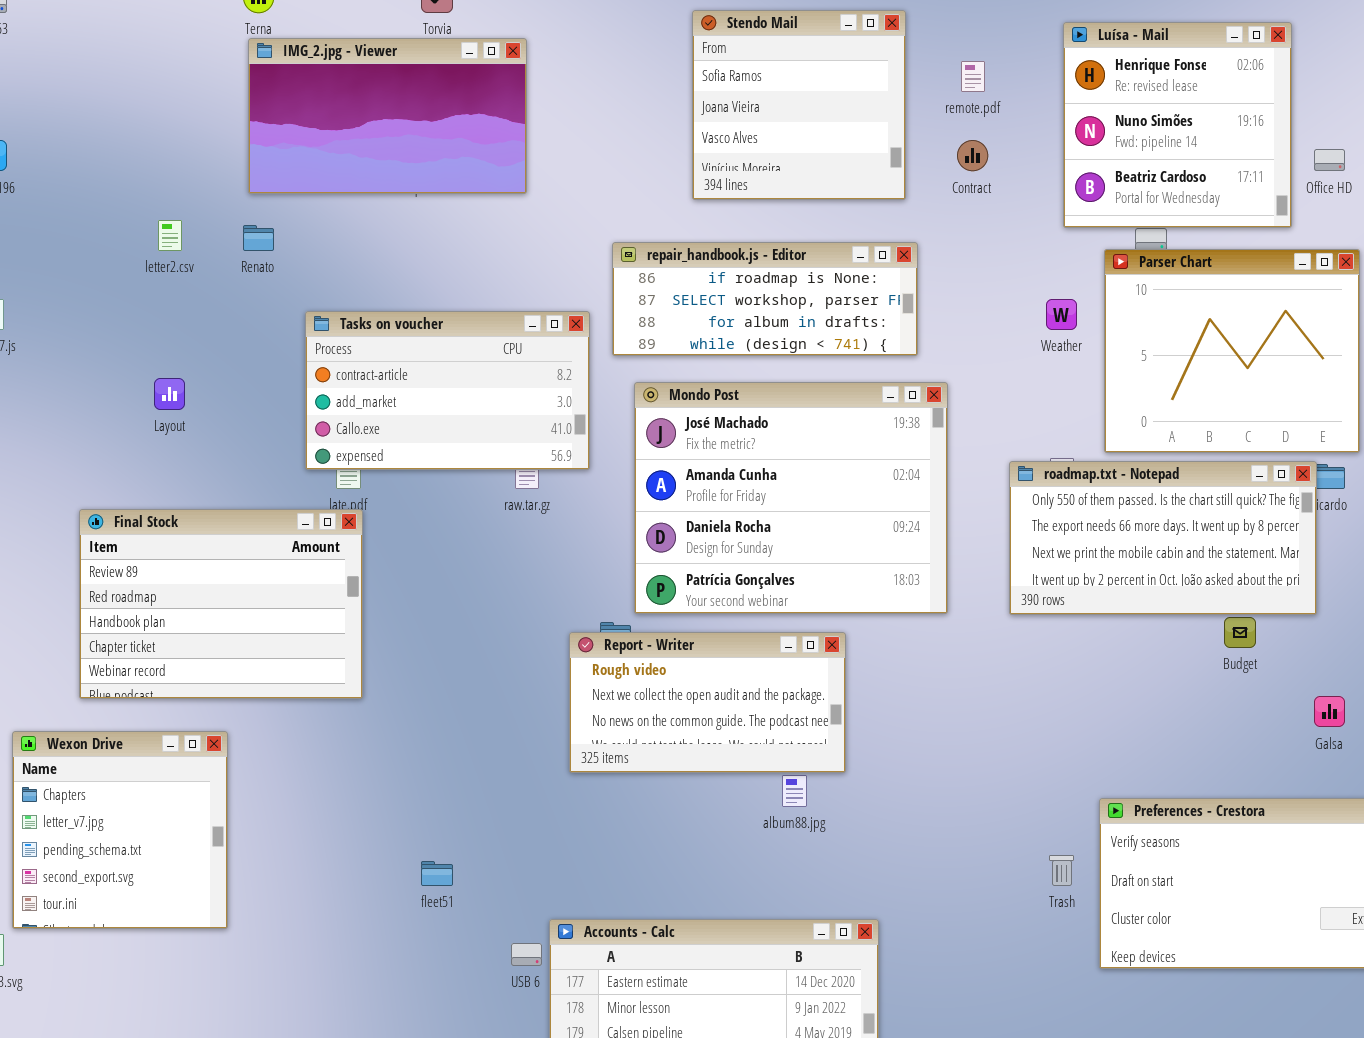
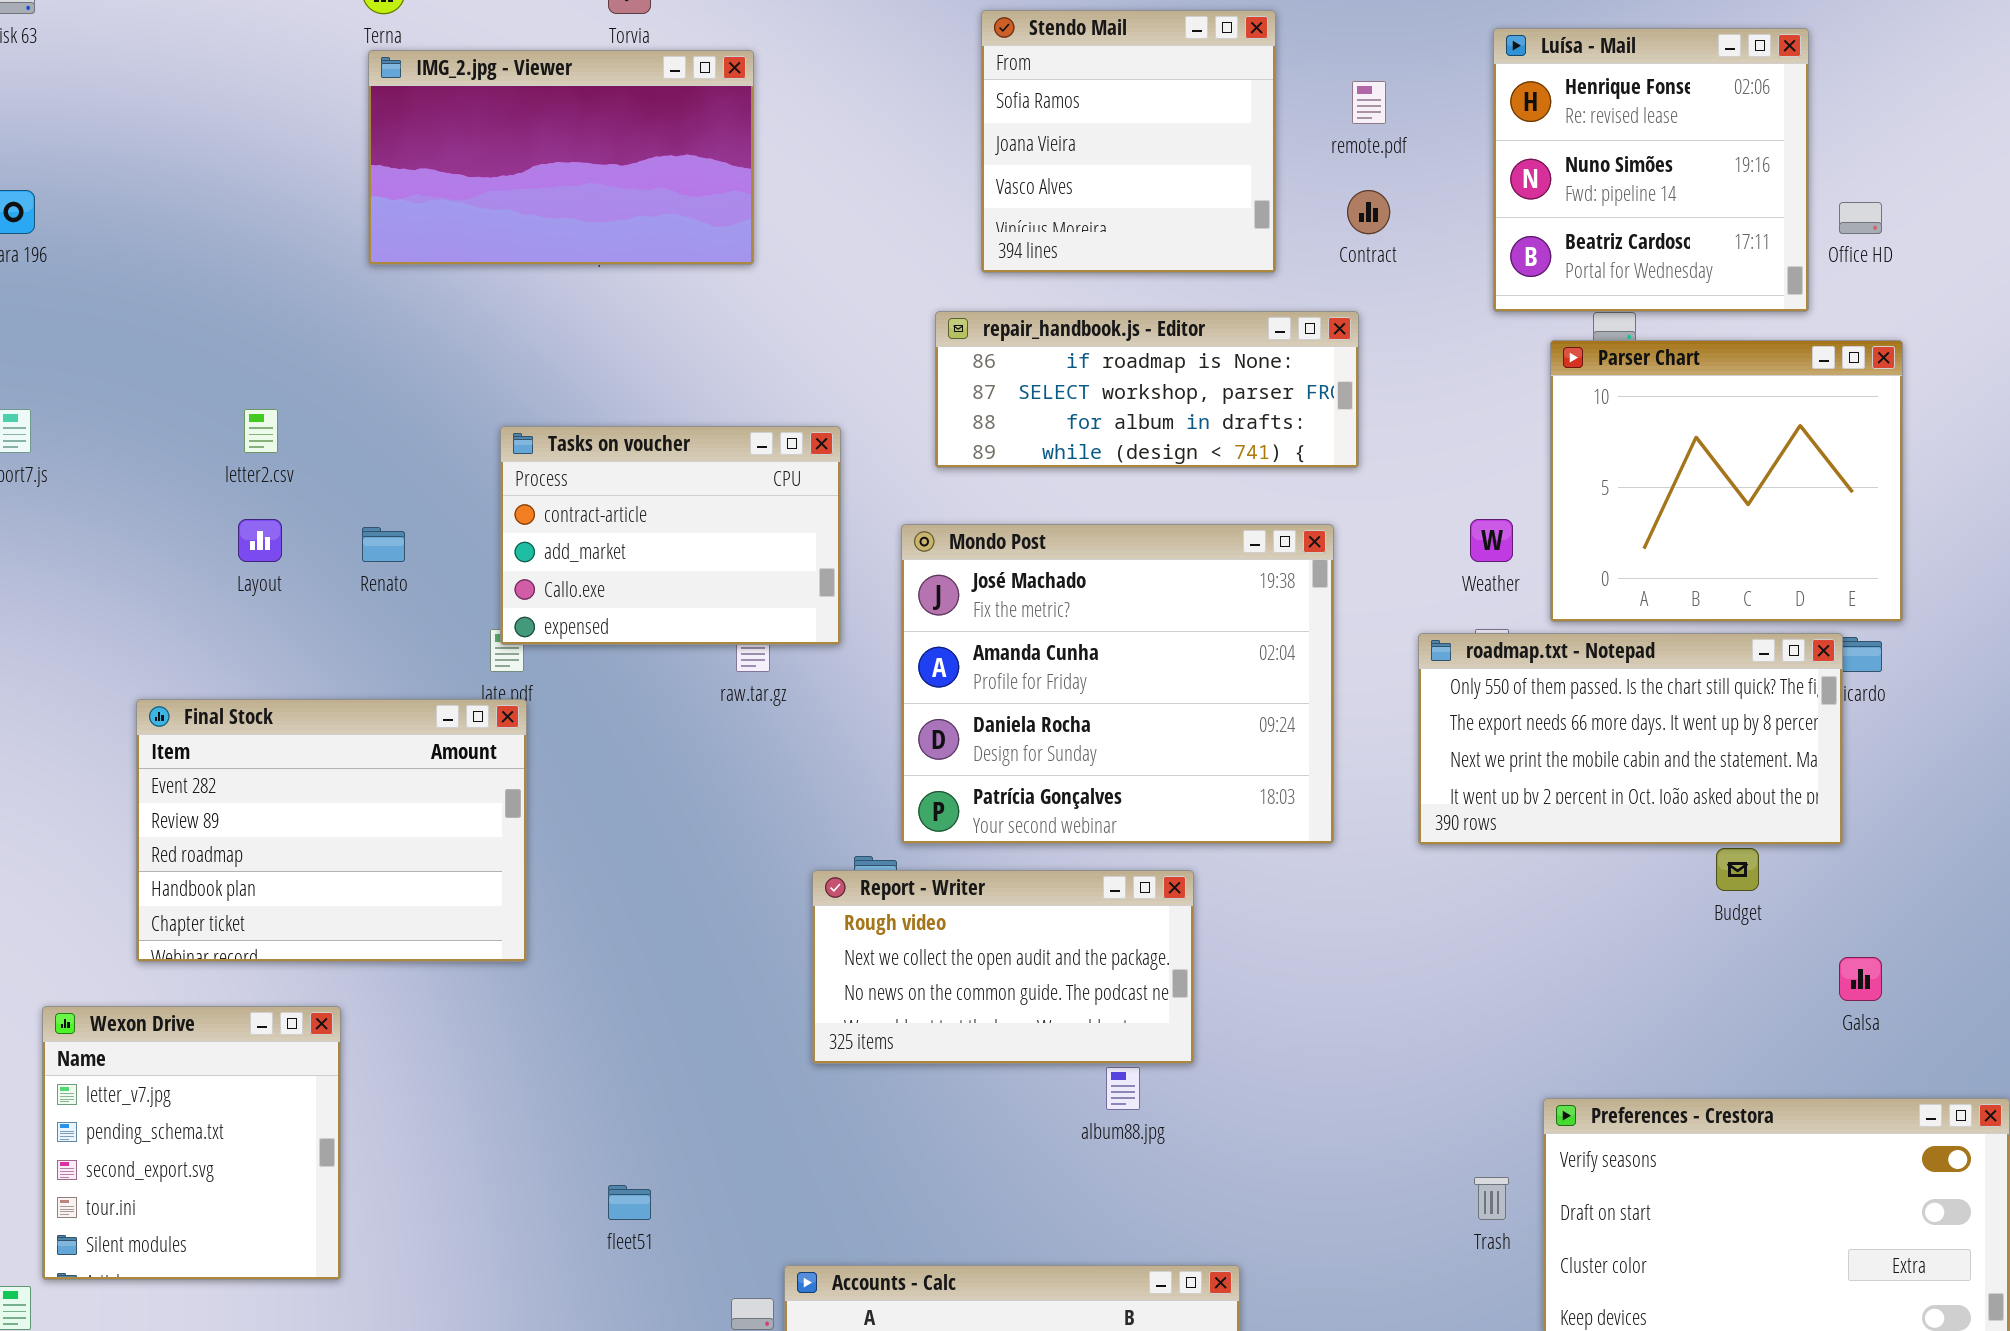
letter2.csv: [158,220,182,251] -> [244,409,278,453], moved
Renato: [243,225,274,251] -> [362,527,405,562], moved
repair_handbook.js - Editor: [612,242,918,356] -> [935,311,1359,468], moved
Weather: [1046,299,1077,330] -> [1470,519,1513,562], moved
Tasks on voucher: [305,311,590,470] -> [500,426,841,645], resized
Final Stock: [79,509,363,699] -> [136,699,527,962], scrolled up 1 row
Wexon Drive: [12,731,228,929] -> [42,1006,341,1280], scrolled down 1 row

